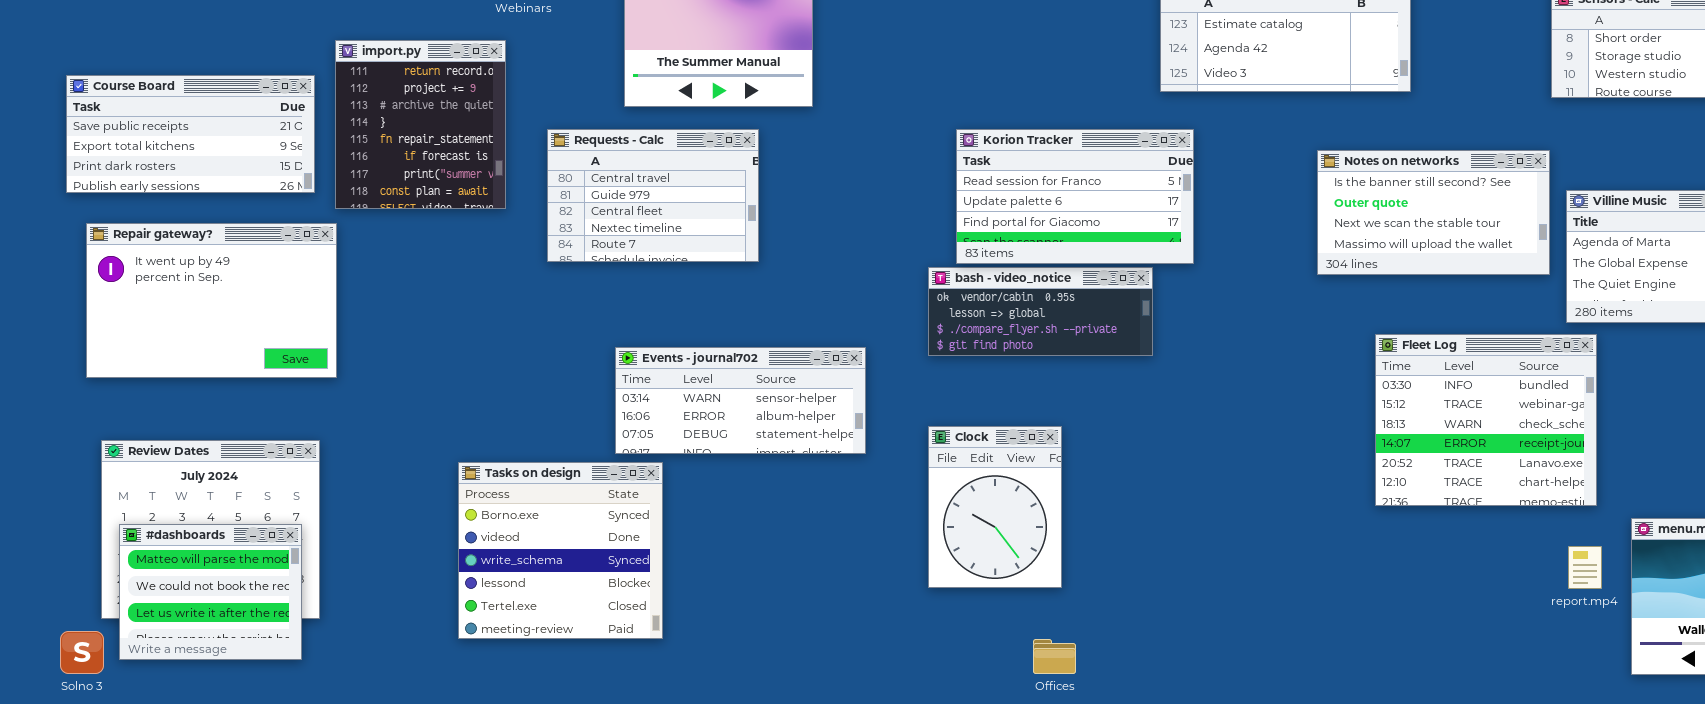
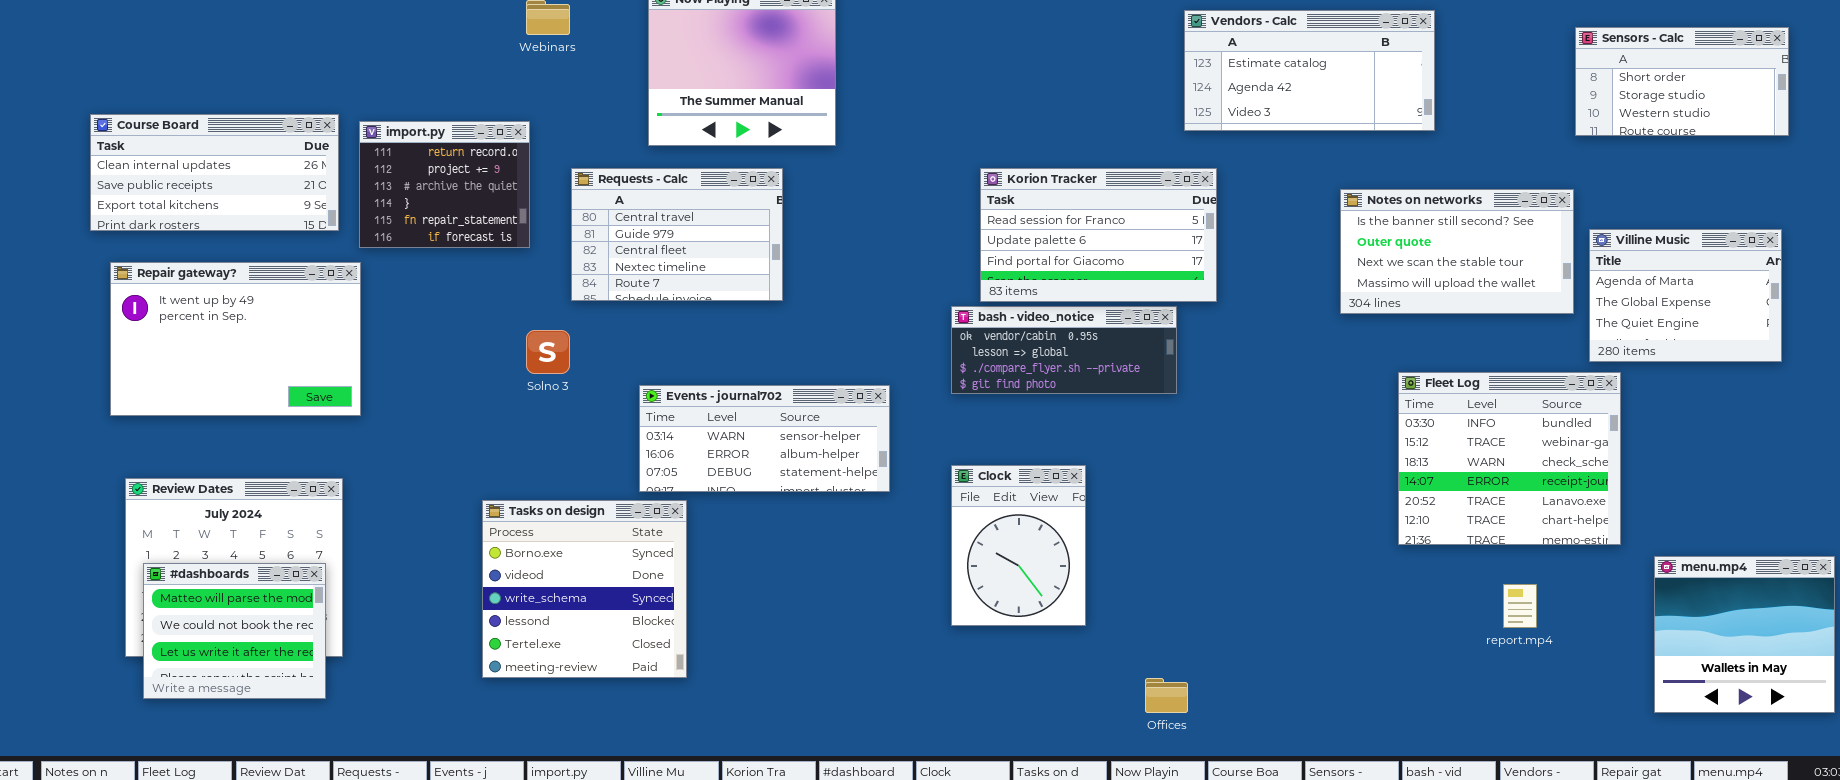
import.py: [335,40,506,209] -> [359,121,530,248], resized
Course Board: [66,75,315,193] -> [90,114,339,231], scrolled up 1 row
report.mp4: [1568,546,1602,589] -> [1503,584,1537,628], moved
Solno 3: [60,631,104,674] -> [526,330,570,374], moved
Offices: [1033,639,1076,674] -> [1145,678,1188,713], moved

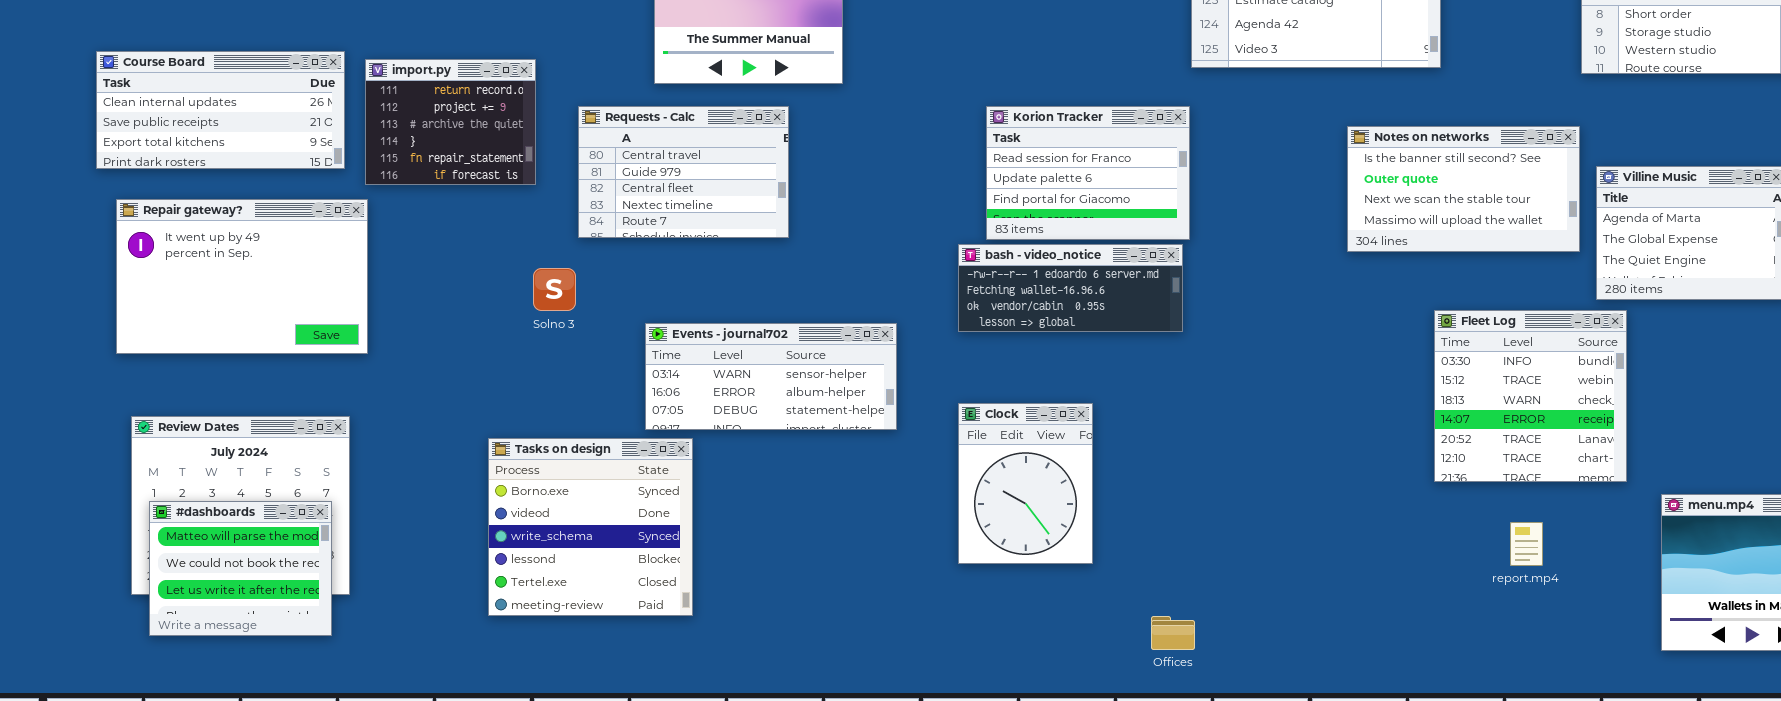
Korion Tracker: [980,168,1217,302] -> [986,106,1190,240], resized
bash - video_notice: [951,306,1177,394] -> [958,244,1183,332], scrolled up 2 rows
Fleet Log: [1398,372,1621,545] -> [1434,310,1627,482], resized

